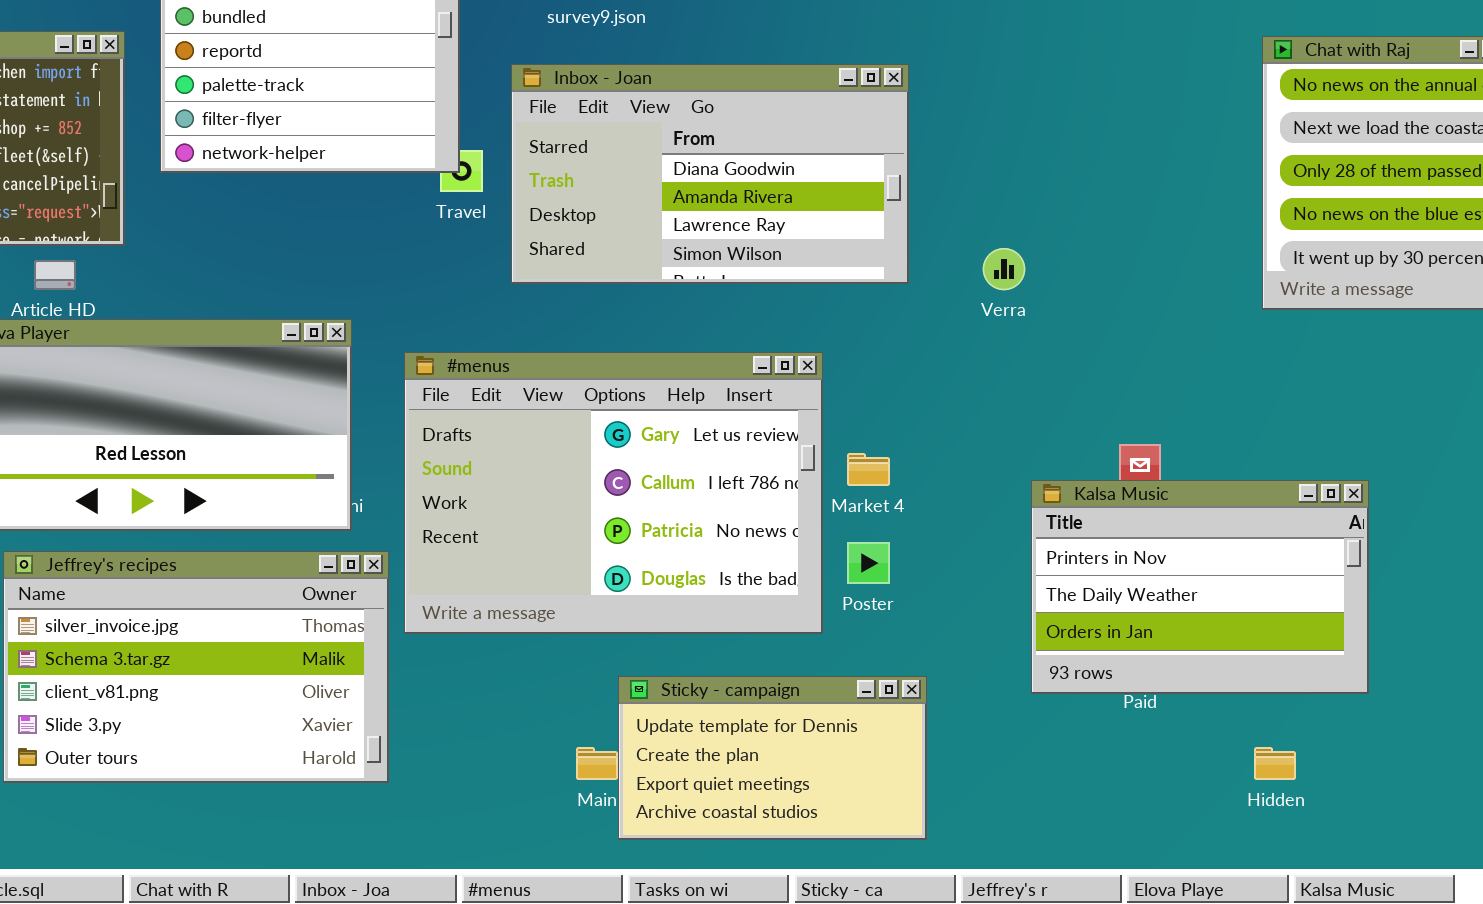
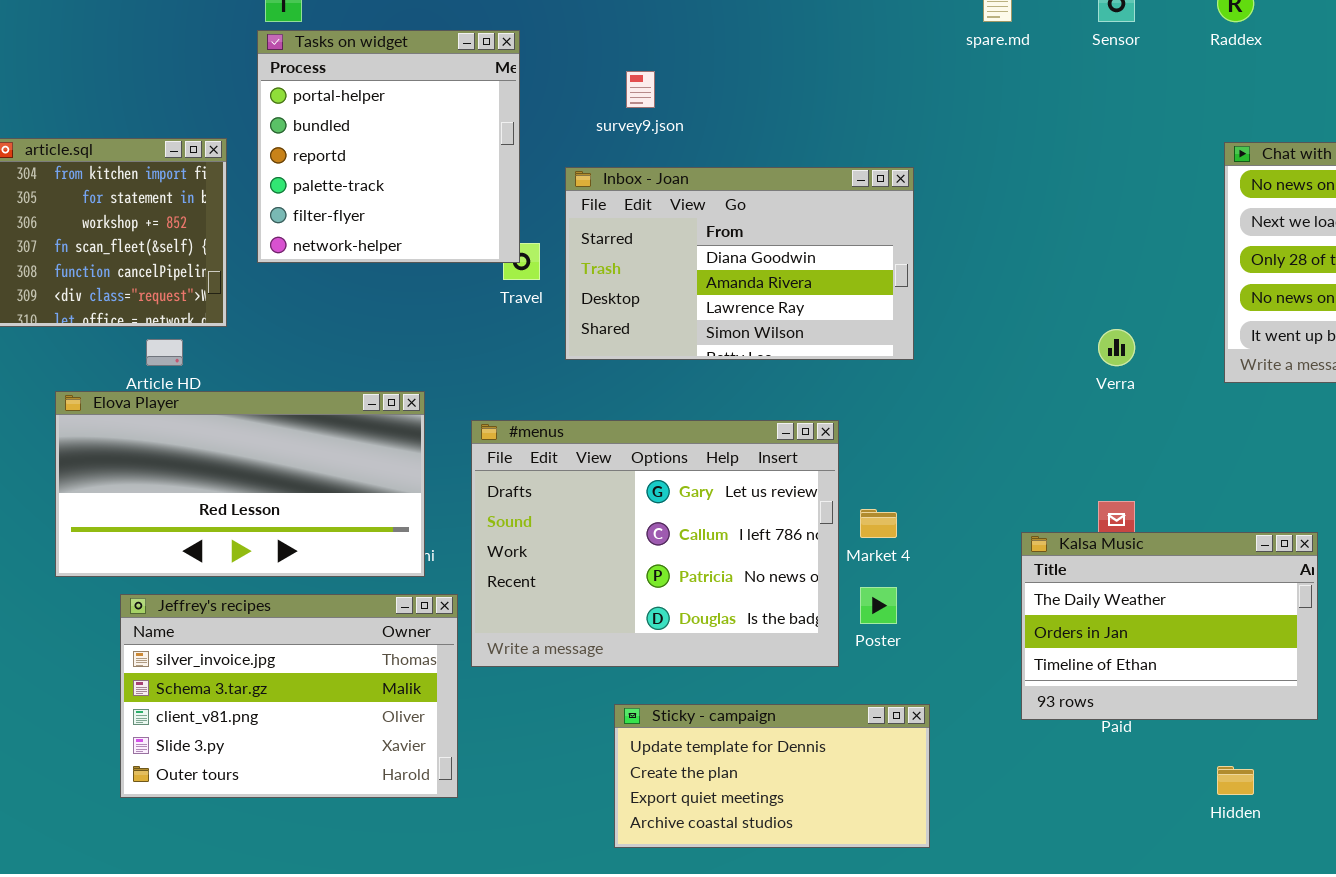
Verra: [983,248,1025,290] -> [1098,329,1135,366], moved
Kalsa Music: [1031,480,1369,694] -> [1021,532,1318,720], scrolled down 1 row
Sticky - campaign: [618,676,927,840] -> [614,704,930,848], resized

